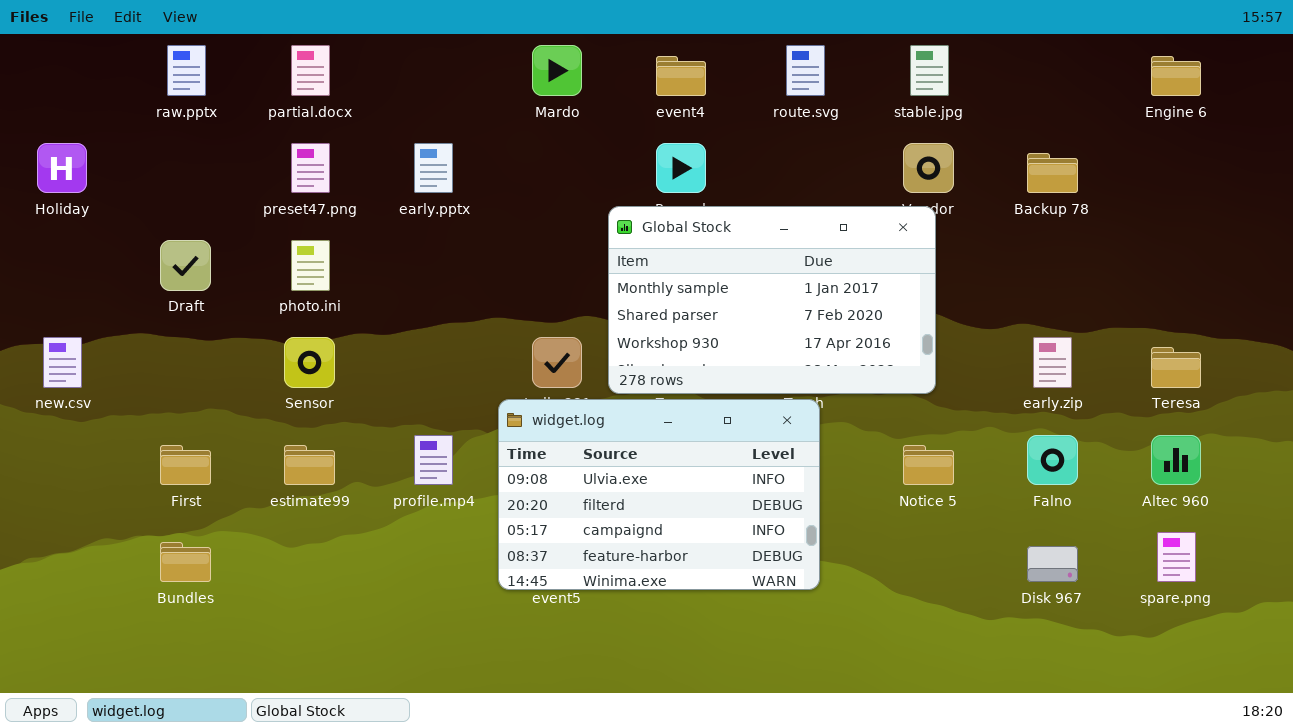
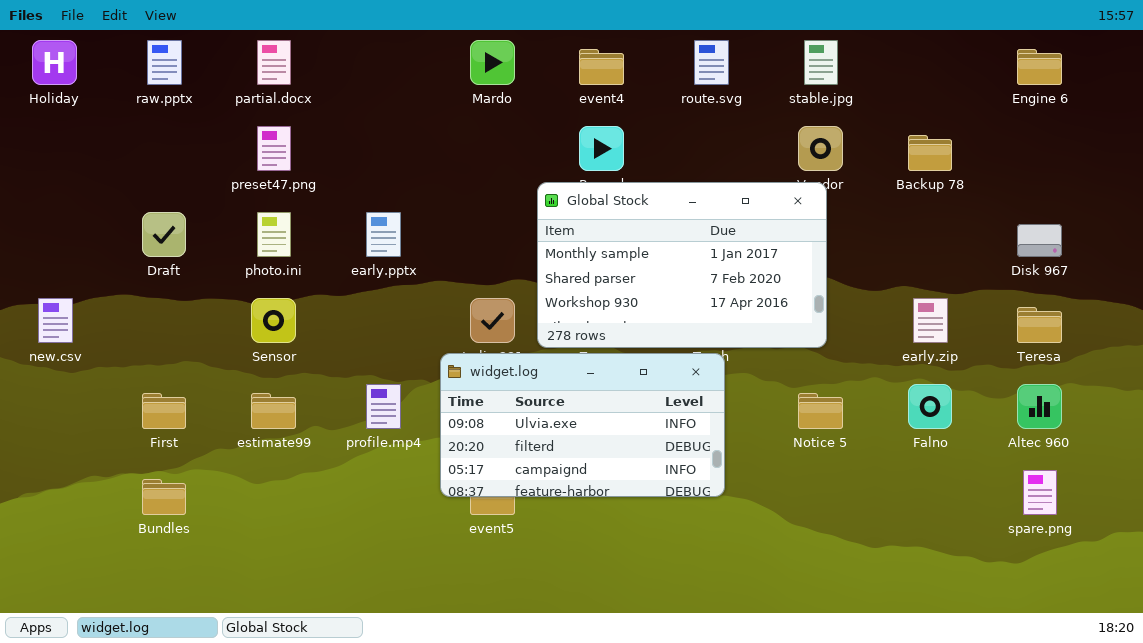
Holiday: [37,143,87,193] -> [32,40,77,85], moved
early.pptx: [414,143,453,193] -> [366,212,401,257], moved
widget.log: [498,399,820,590] -> [440,353,725,497], resized
Disk 967: [1027,546,1078,582] -> [1017,224,1062,257], moved

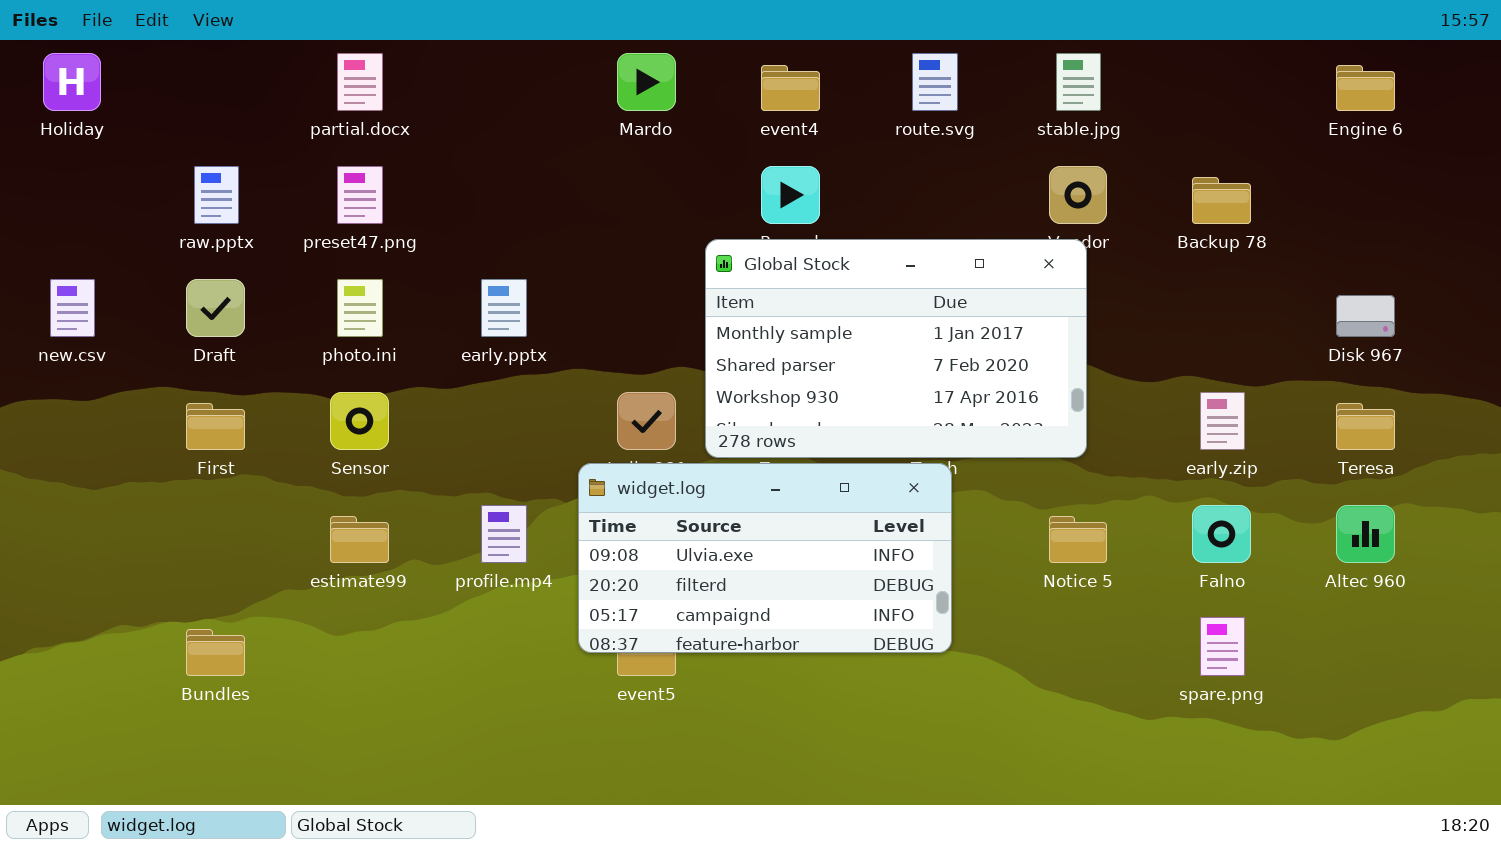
raw.pptx: [147,40,182,85] -> [194,166,239,224], moved
new.csv: [38,298,73,343] -> [50,279,95,337], moved
First: [142,393,186,429] -> [186,403,245,450], moved
spare.png: [1023,470,1057,515] -> [1200,617,1245,676], moved

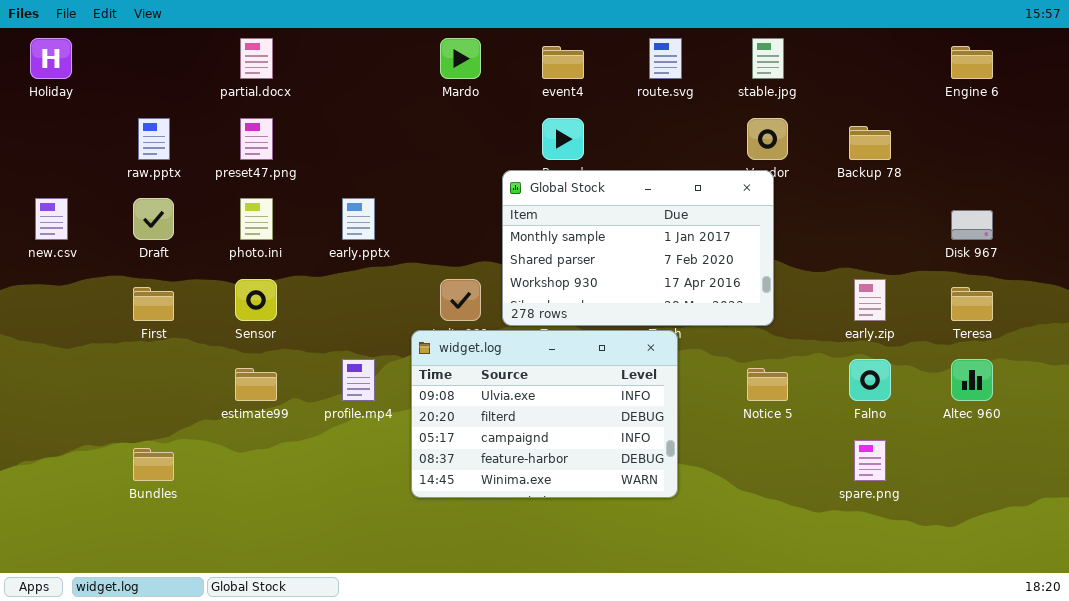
widget.log: [578,463,952,653] -> [411,330,678,498], resized

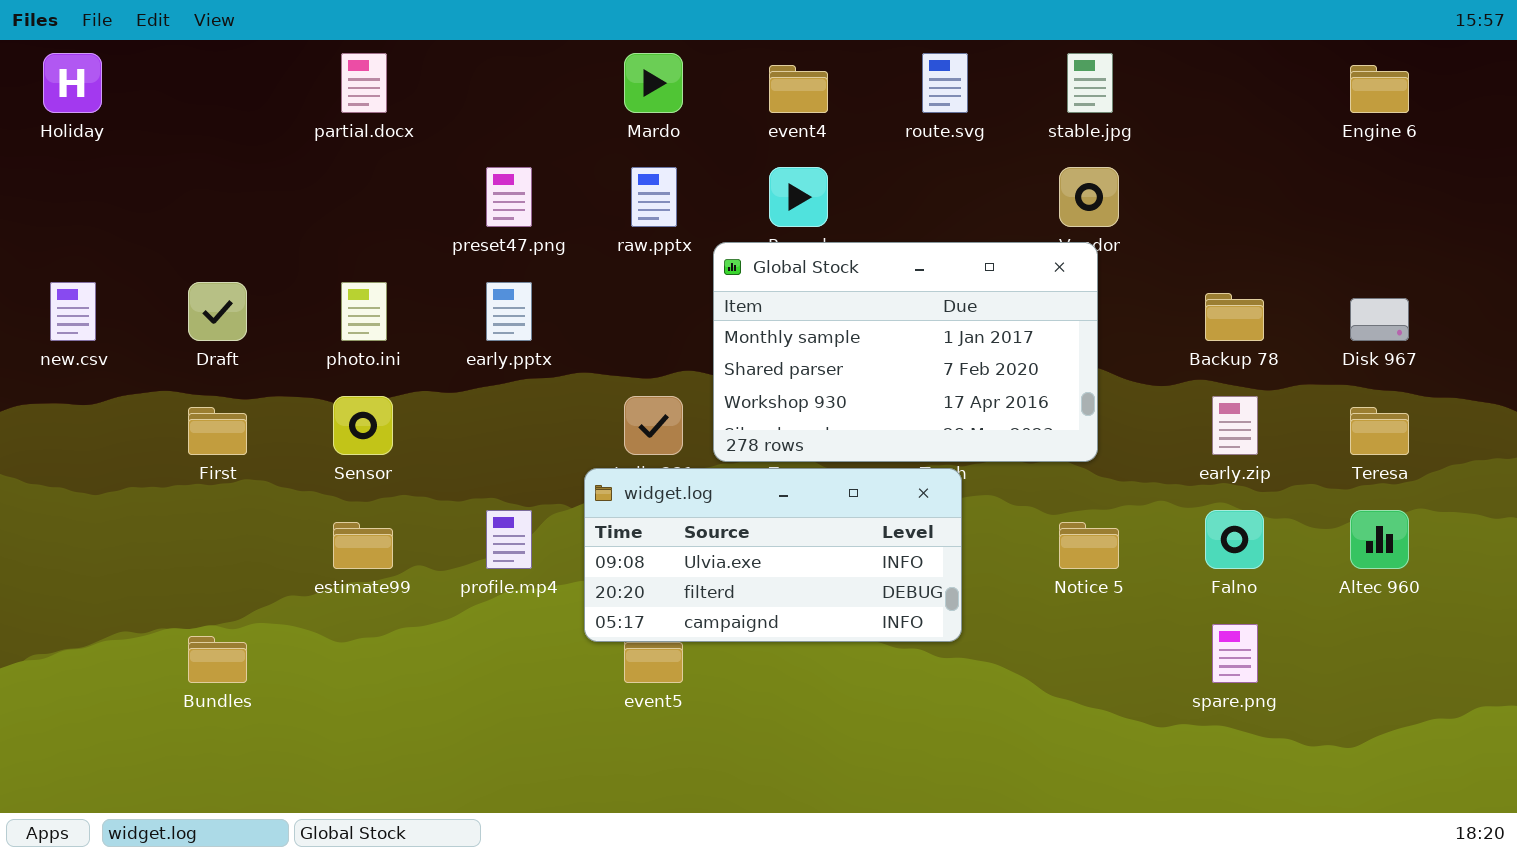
raw.pptx: [138,118,170,160] -> [631,167,677,227], moved
preset47.png: [240,118,273,160] -> [486,167,532,227], moved
Backup 78: [849,126,891,160] -> [1205,293,1264,341], moved
widget.log: [411,330,678,498] -> [584,468,962,642], resized

